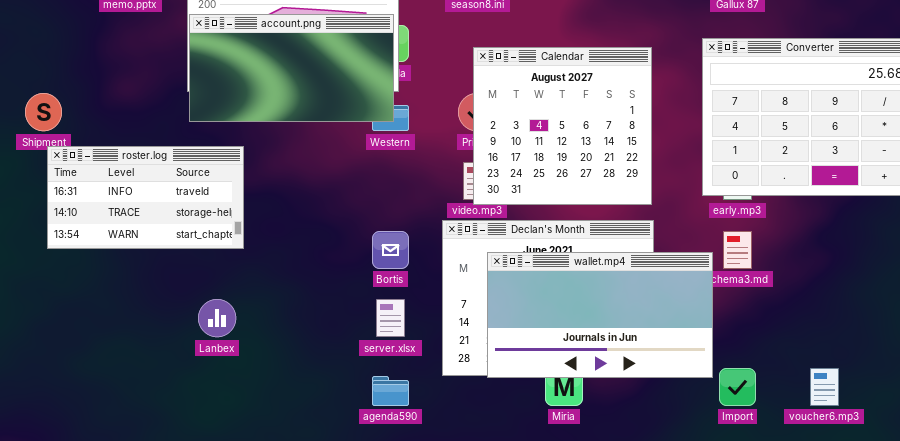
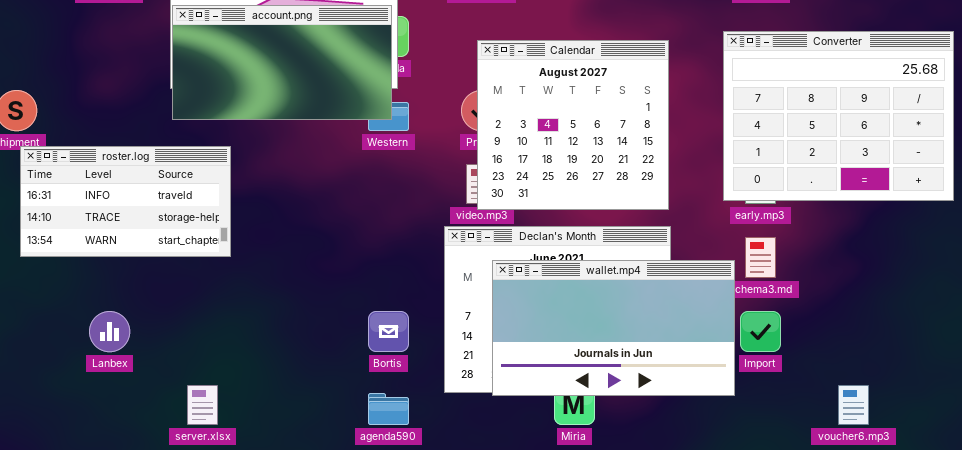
Bortis: [372,231,409,269] -> [368,311,409,352], moved
Lanbex: [198,299,236,337] -> [89,311,130,352], moved
server.xlsx: [376,299,405,337] -> [187,385,218,425], moved
Import: [719,368,756,406] -> [740,311,781,352], moved

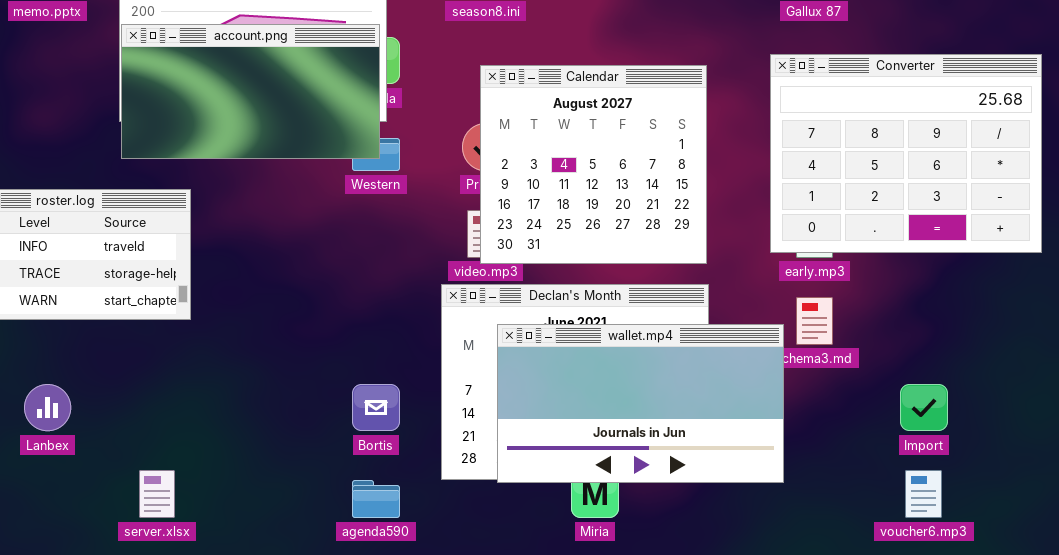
Import: [740,311,781,352] -> [900,384,948,431], moved

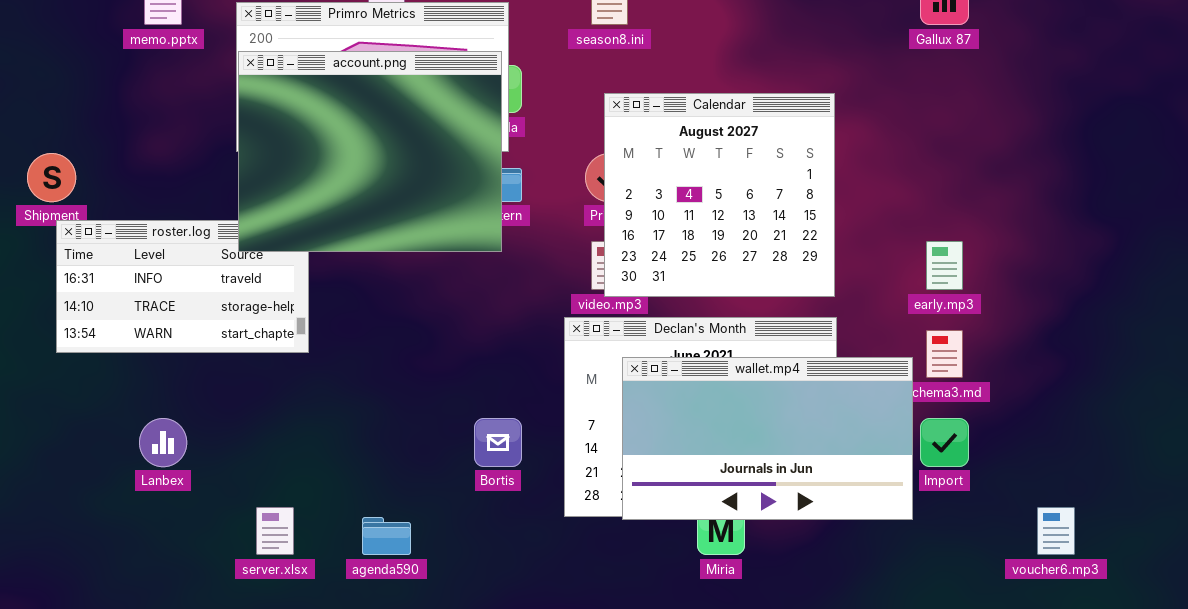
account.png: [121,24,380,159] -> [238,51,502,252], resized
Converter: [770,54,1042,253] -> none, closed
Import: [900,384,948,431] -> [920,418,969,467], moved
agenda590: [352,480,400,518] -> [362,517,411,555], moved

